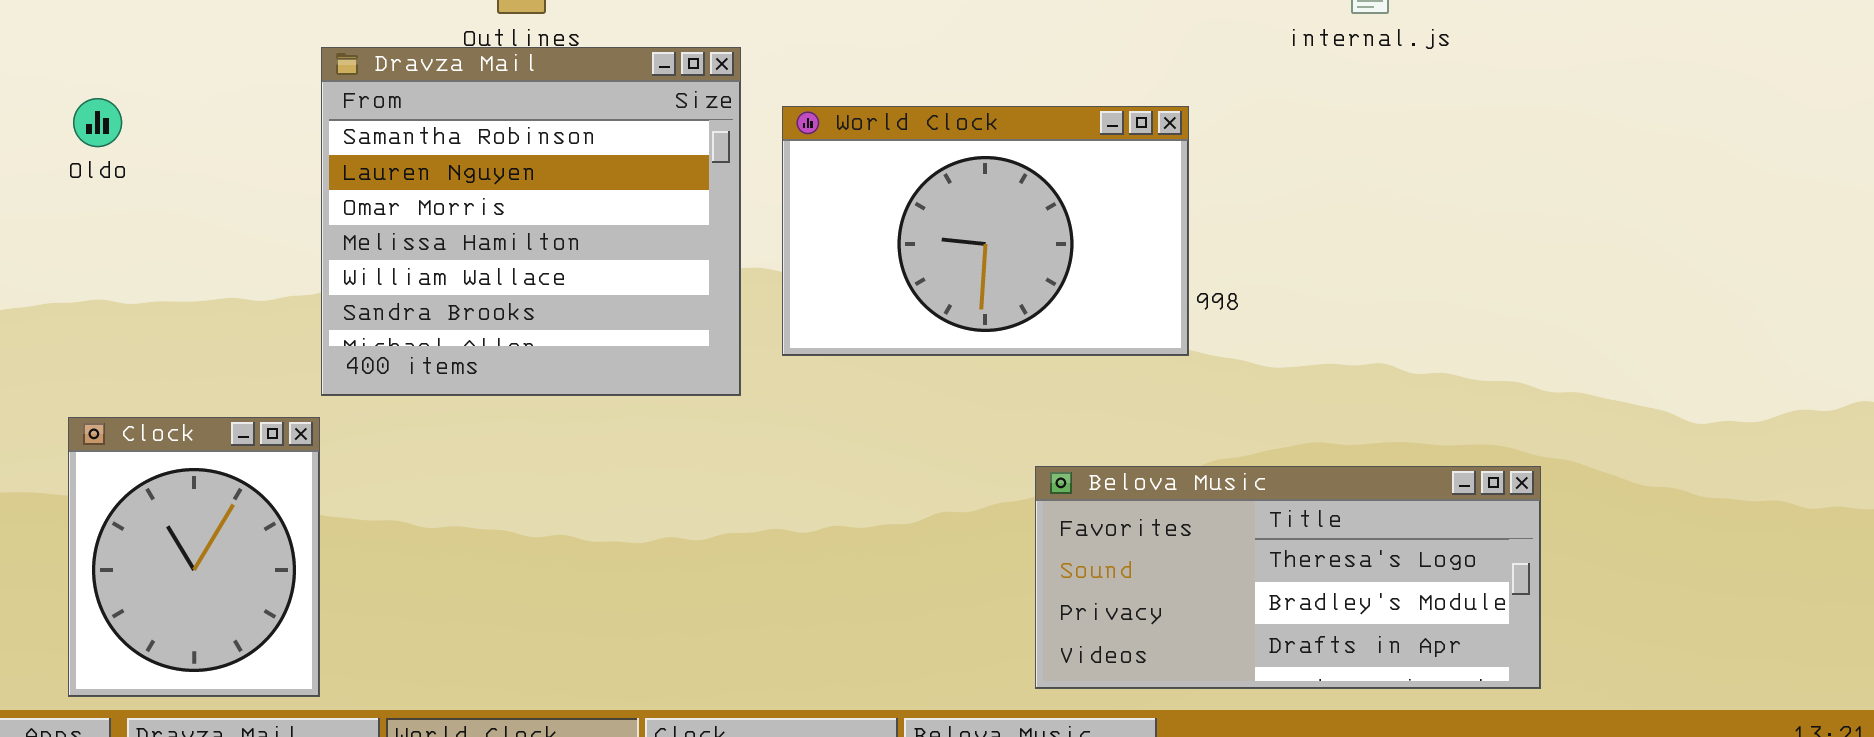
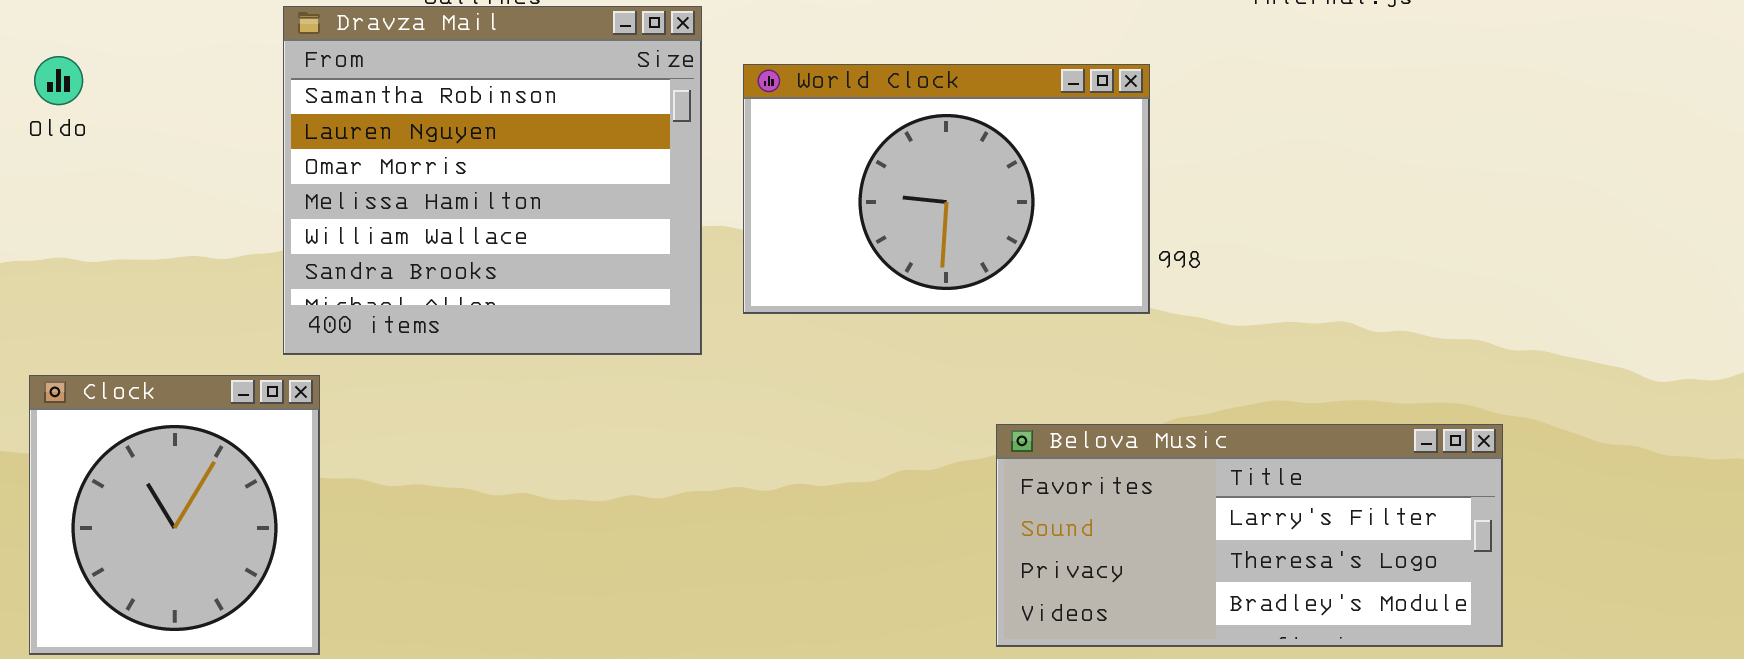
Clock: [68,417,320,697] -> [29,375,320,655], resized
Belova Music: [1035,466,1541,689] -> [996,424,1503,647], scrolled up 1 row

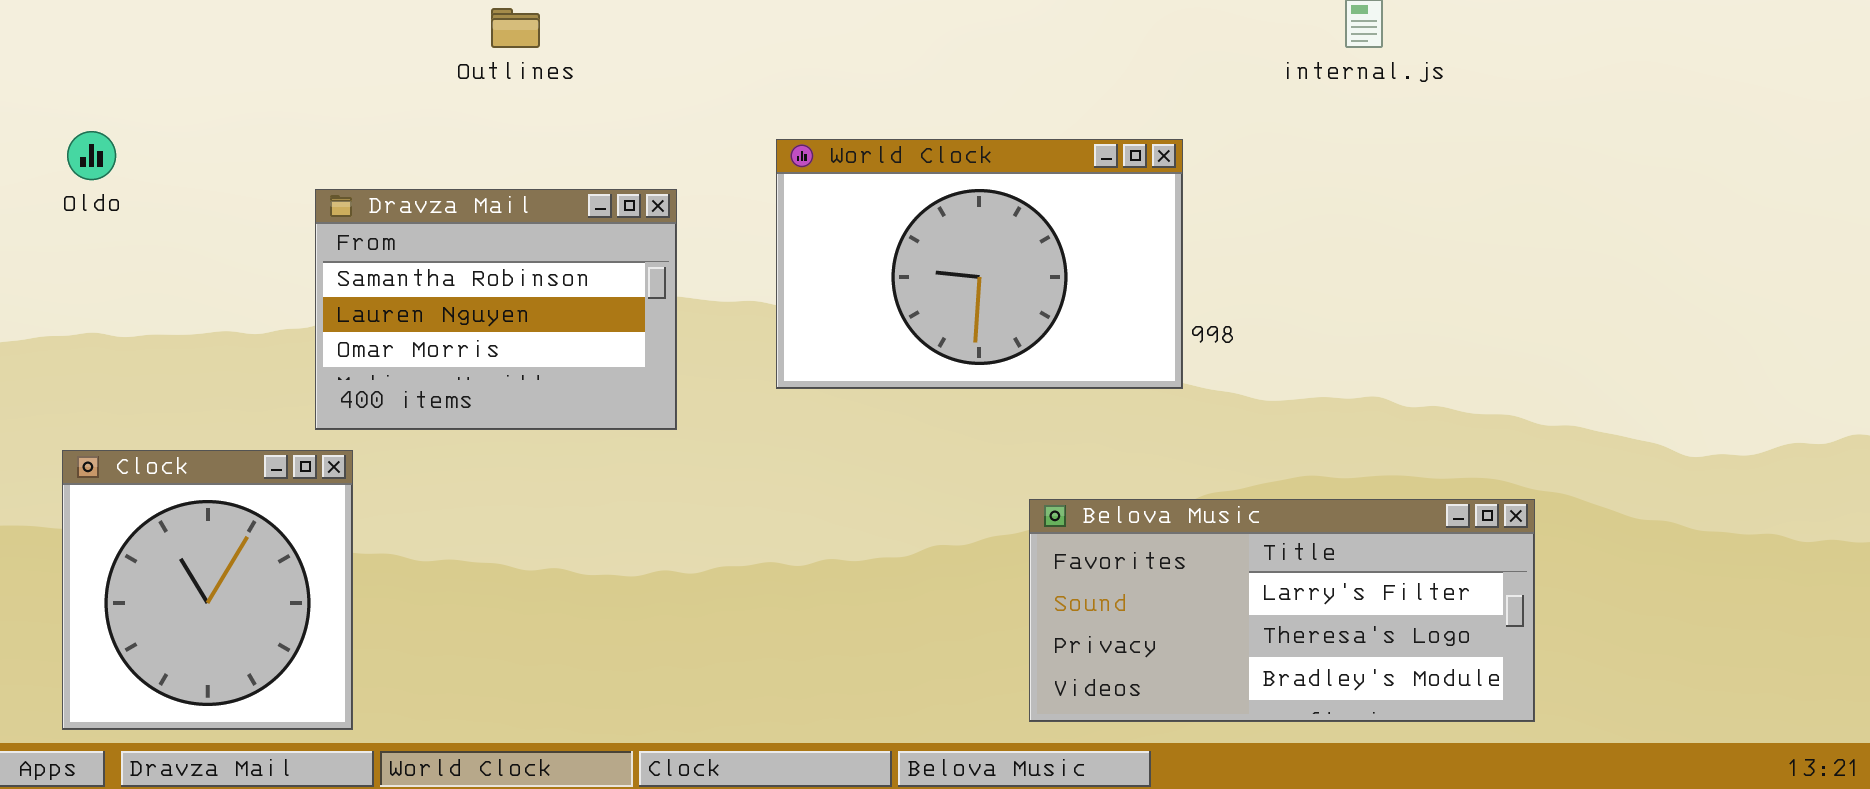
Dravza Mail: [283,6,702,355] -> [315,189,677,430], resized

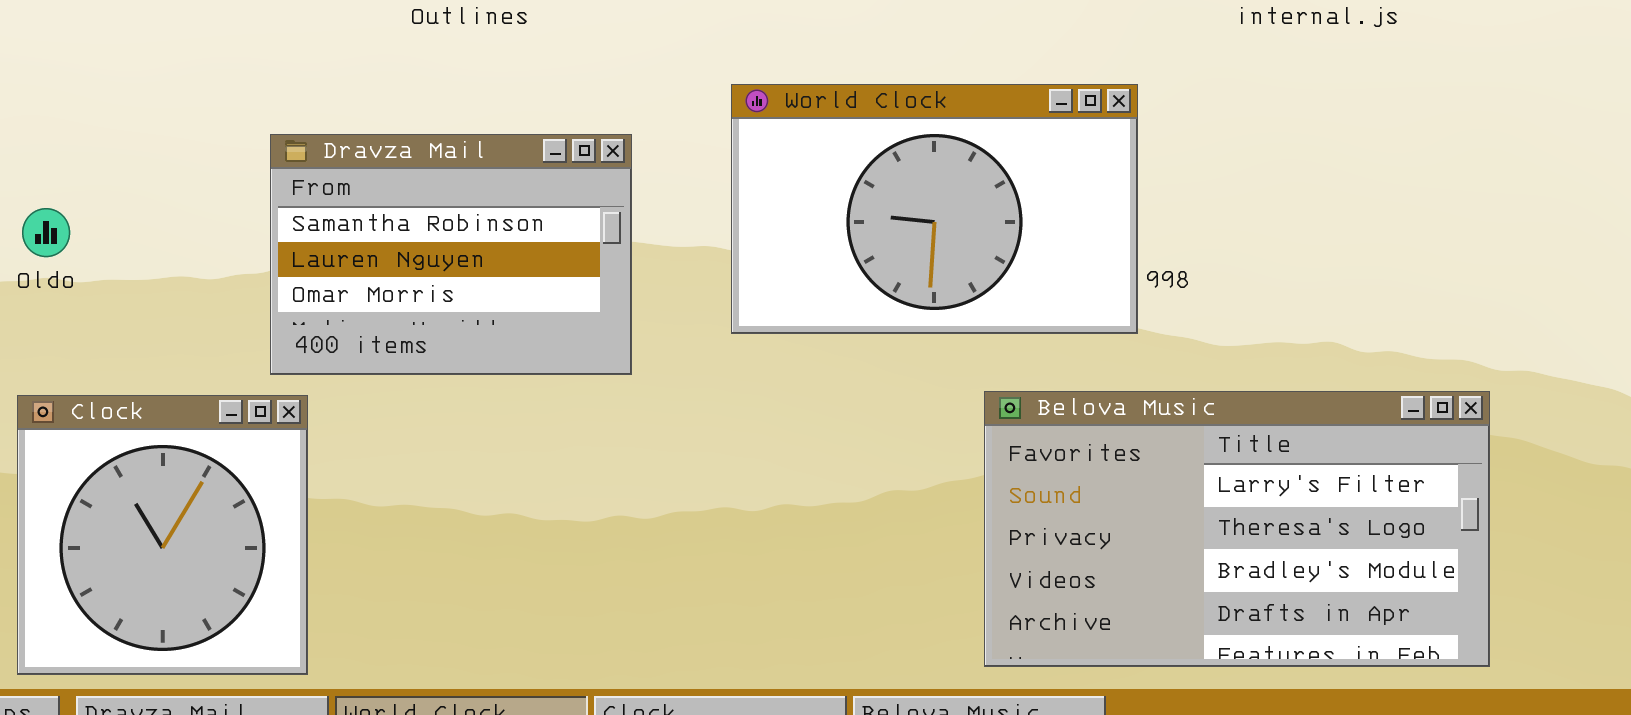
Oldo: [67,131,116,180] -> [22,208,70,257], moved
Belova Music: [1029,499,1535,722] -> [984,391,1490,667], resized

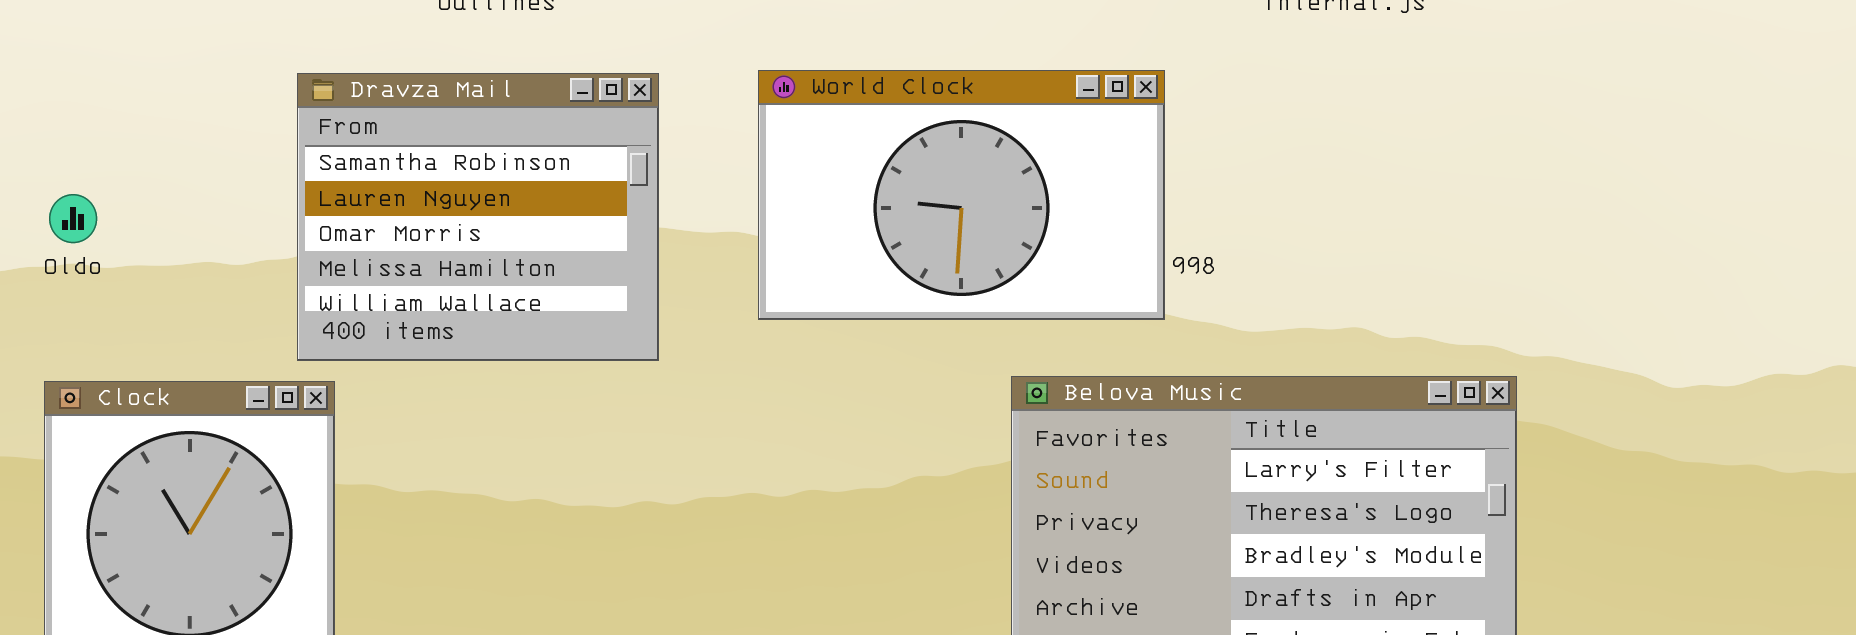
Dravza Mail: [270,134,632,375] -> [297,73,659,361], resized

